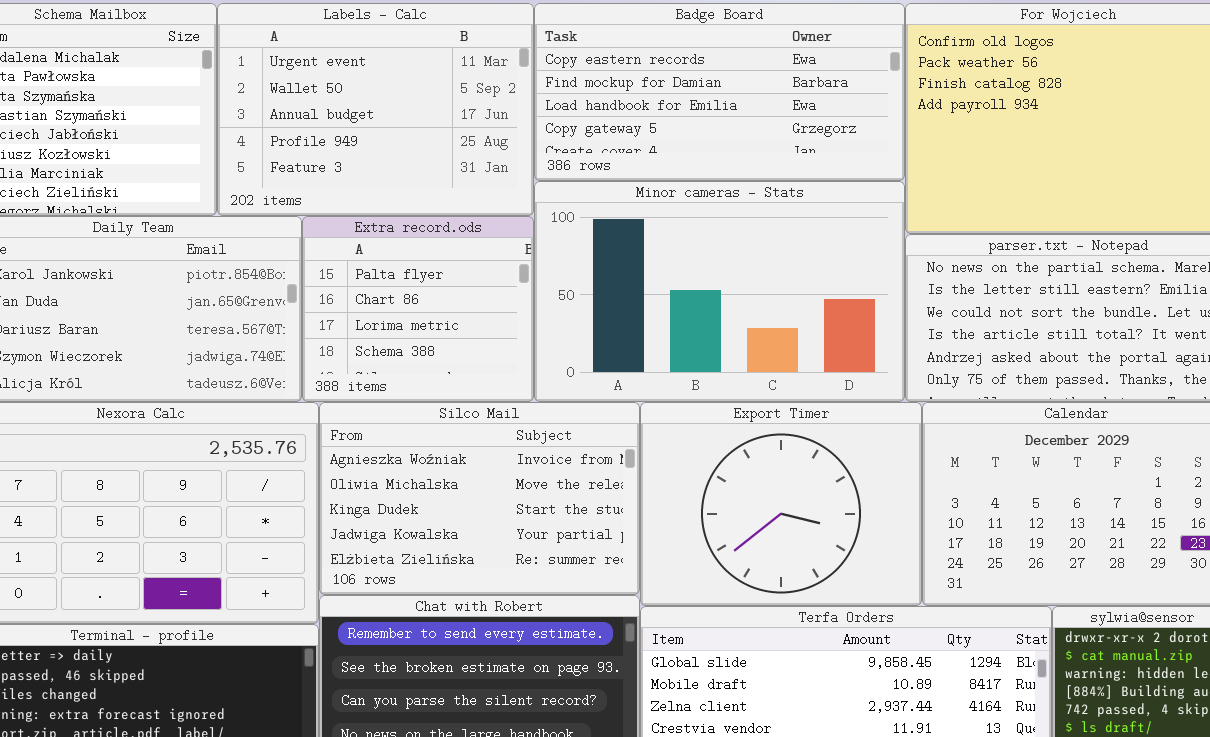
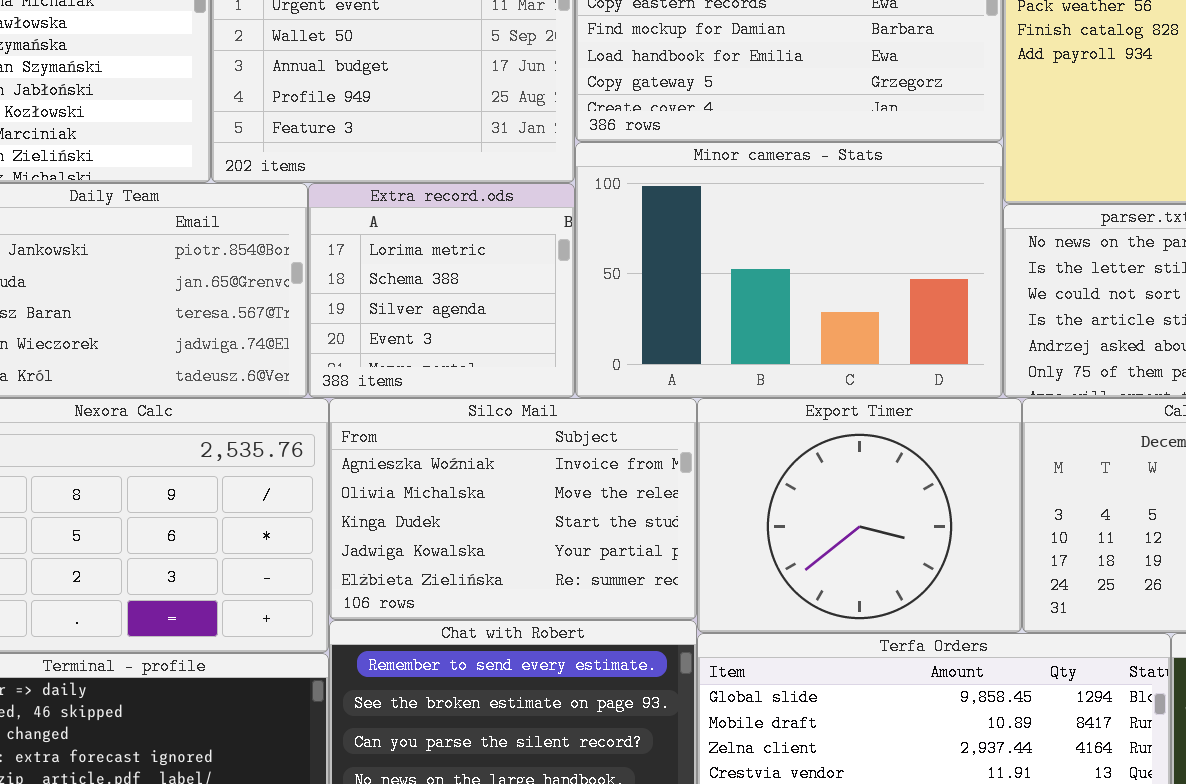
Extra record.ods: [302,216,534,402] -> [308,183,575,398], scrolled down 2 rows

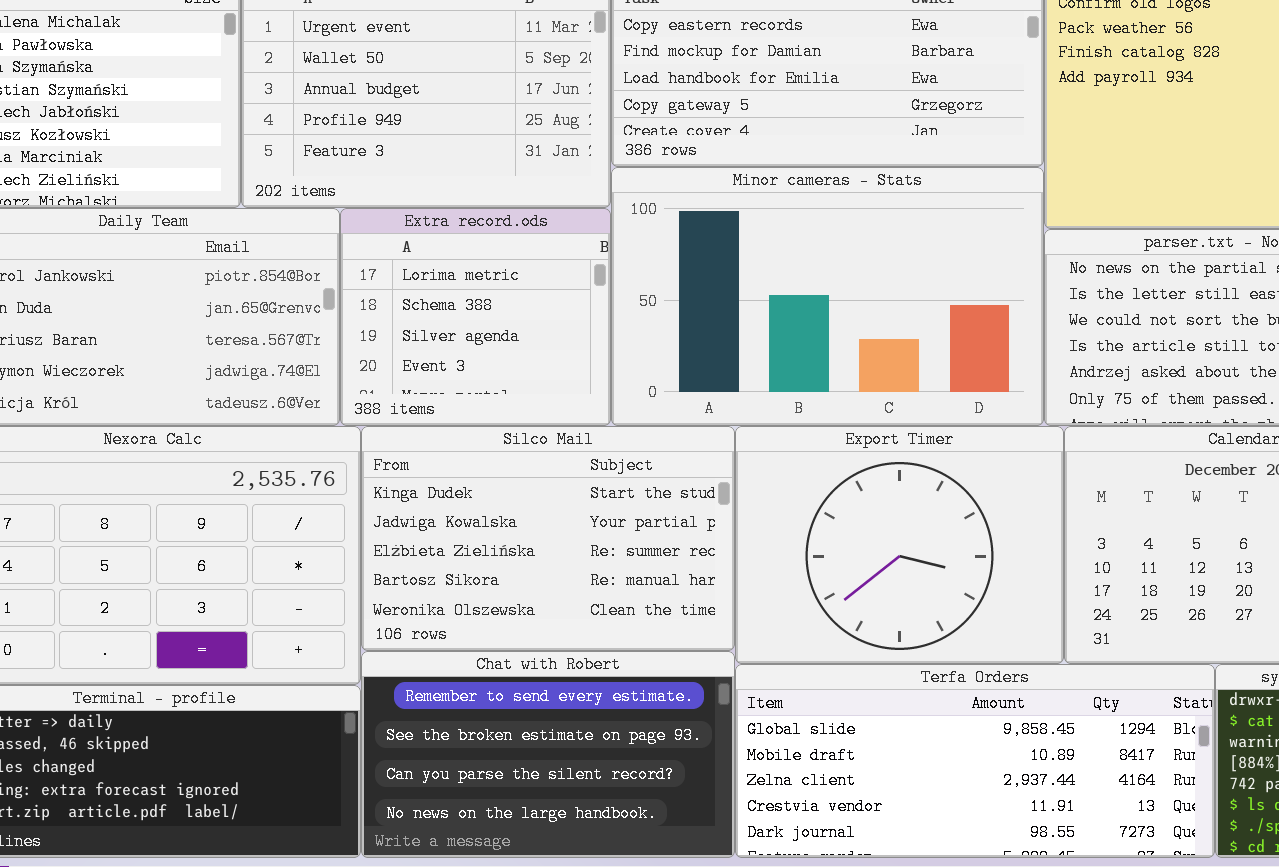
Silco Mail: [329,398,697,620] -> [361,426,735,651], scrolled down 2 rows

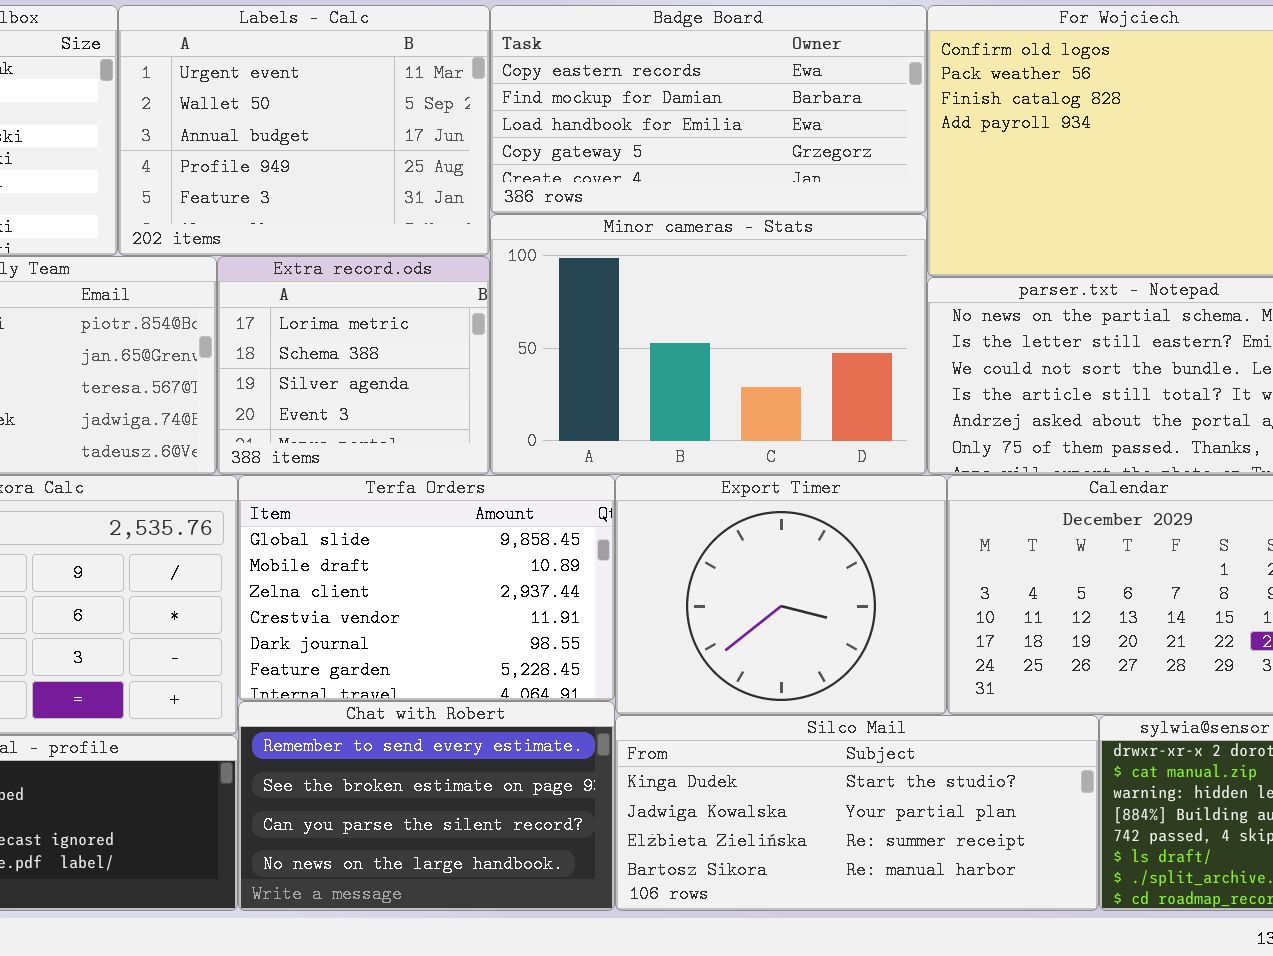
Silco Mail: [361,426,735,651] -> [615,715,1099,911], moved, resized
Terfa Orders: [735,664,1215,858] -> [238,475,615,701], moved, resized

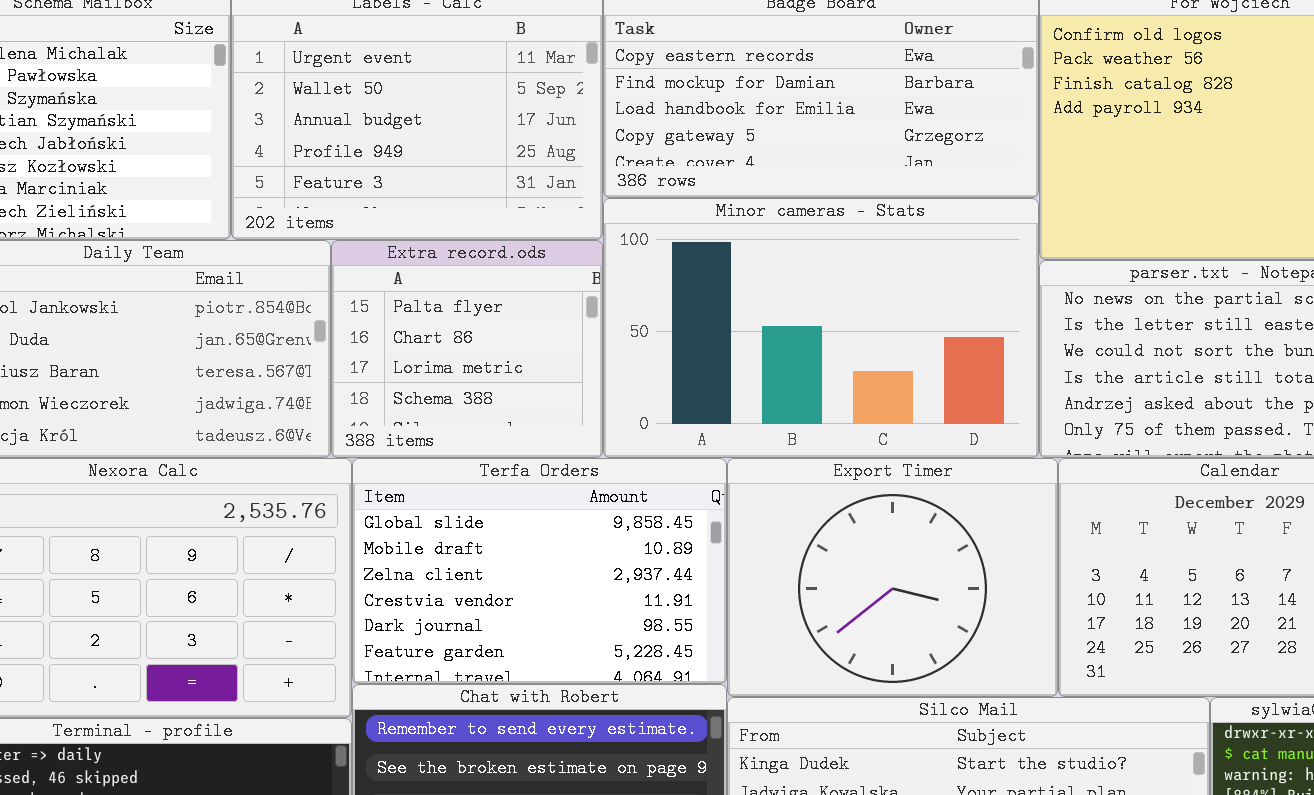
Extra record.ods: [217,256,490,475] -> [331,240,603,458], scrolled up 2 rows

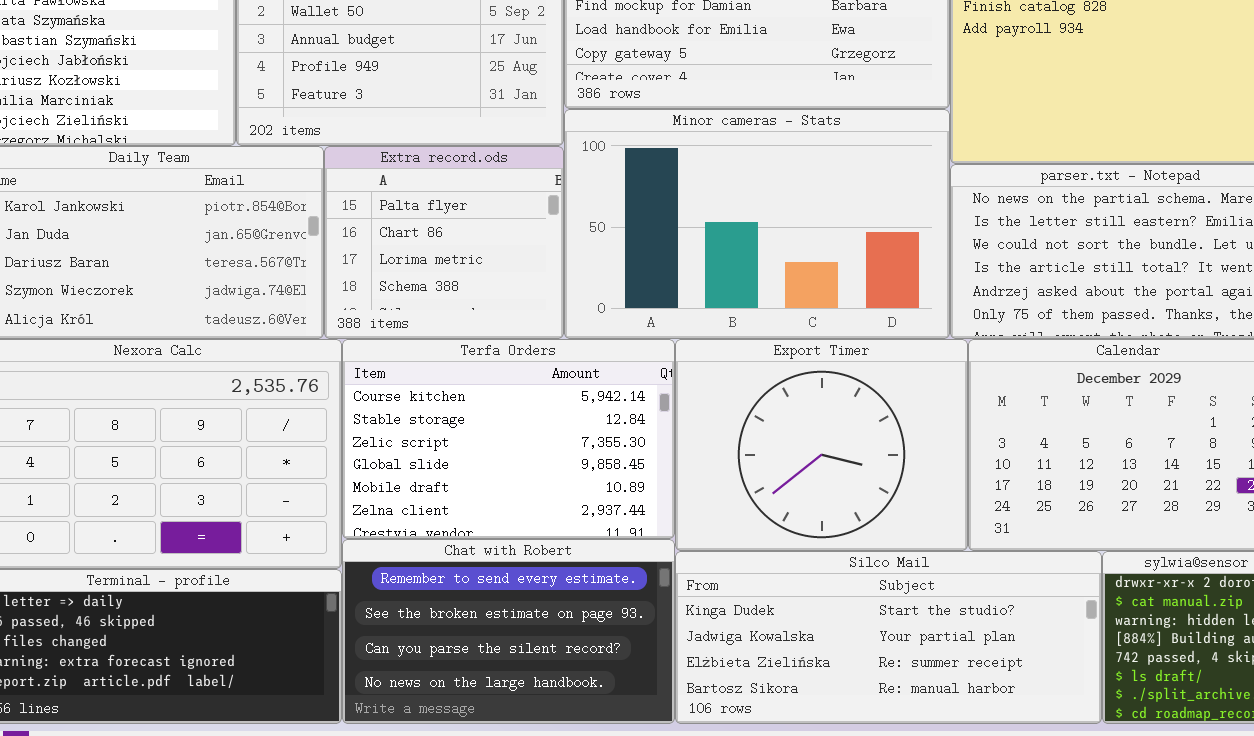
Terfa Orders: [352,458,727,684] -> [342,339,675,539], scrolled up 3 rows

